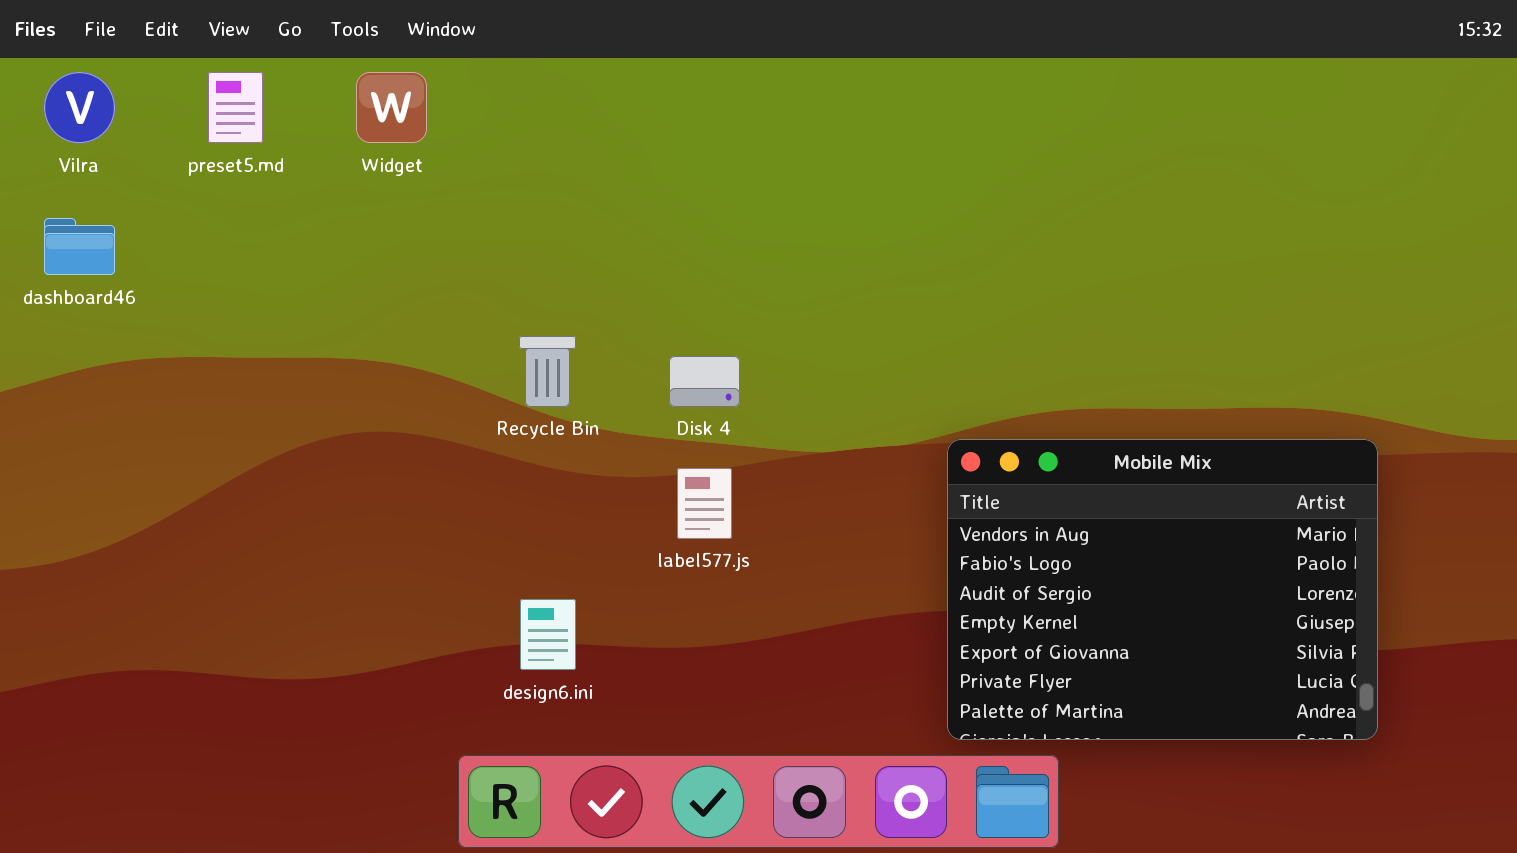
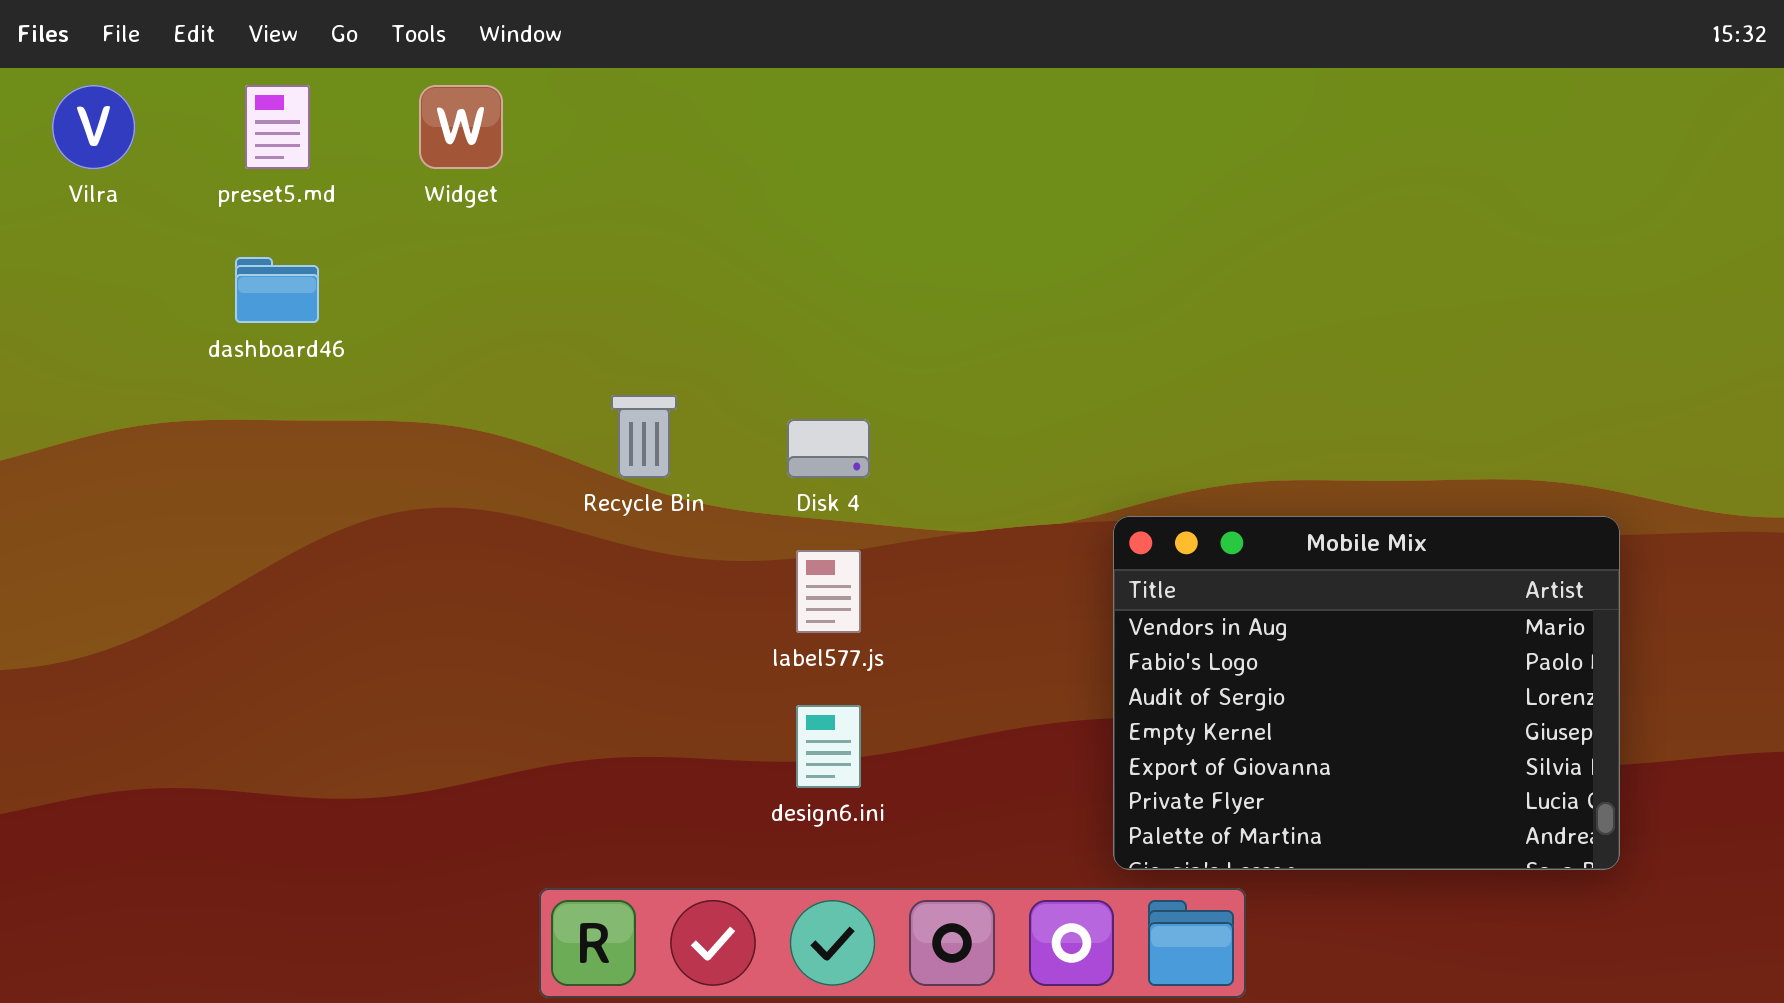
dashboard46: [44,218,115,275] -> [235,257,319,323], moved
design6.ini: [520,599,576,670] -> [796,705,861,788], moved

